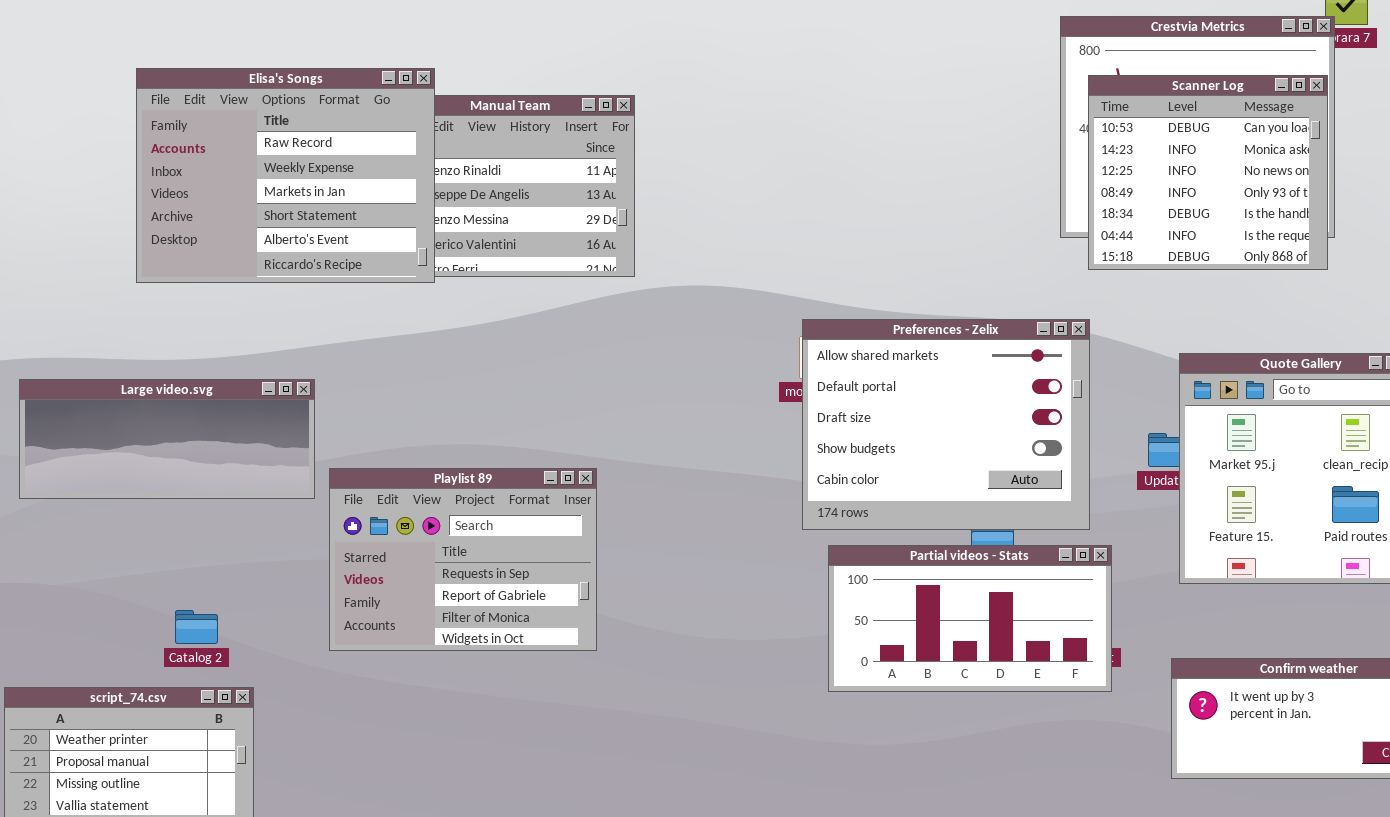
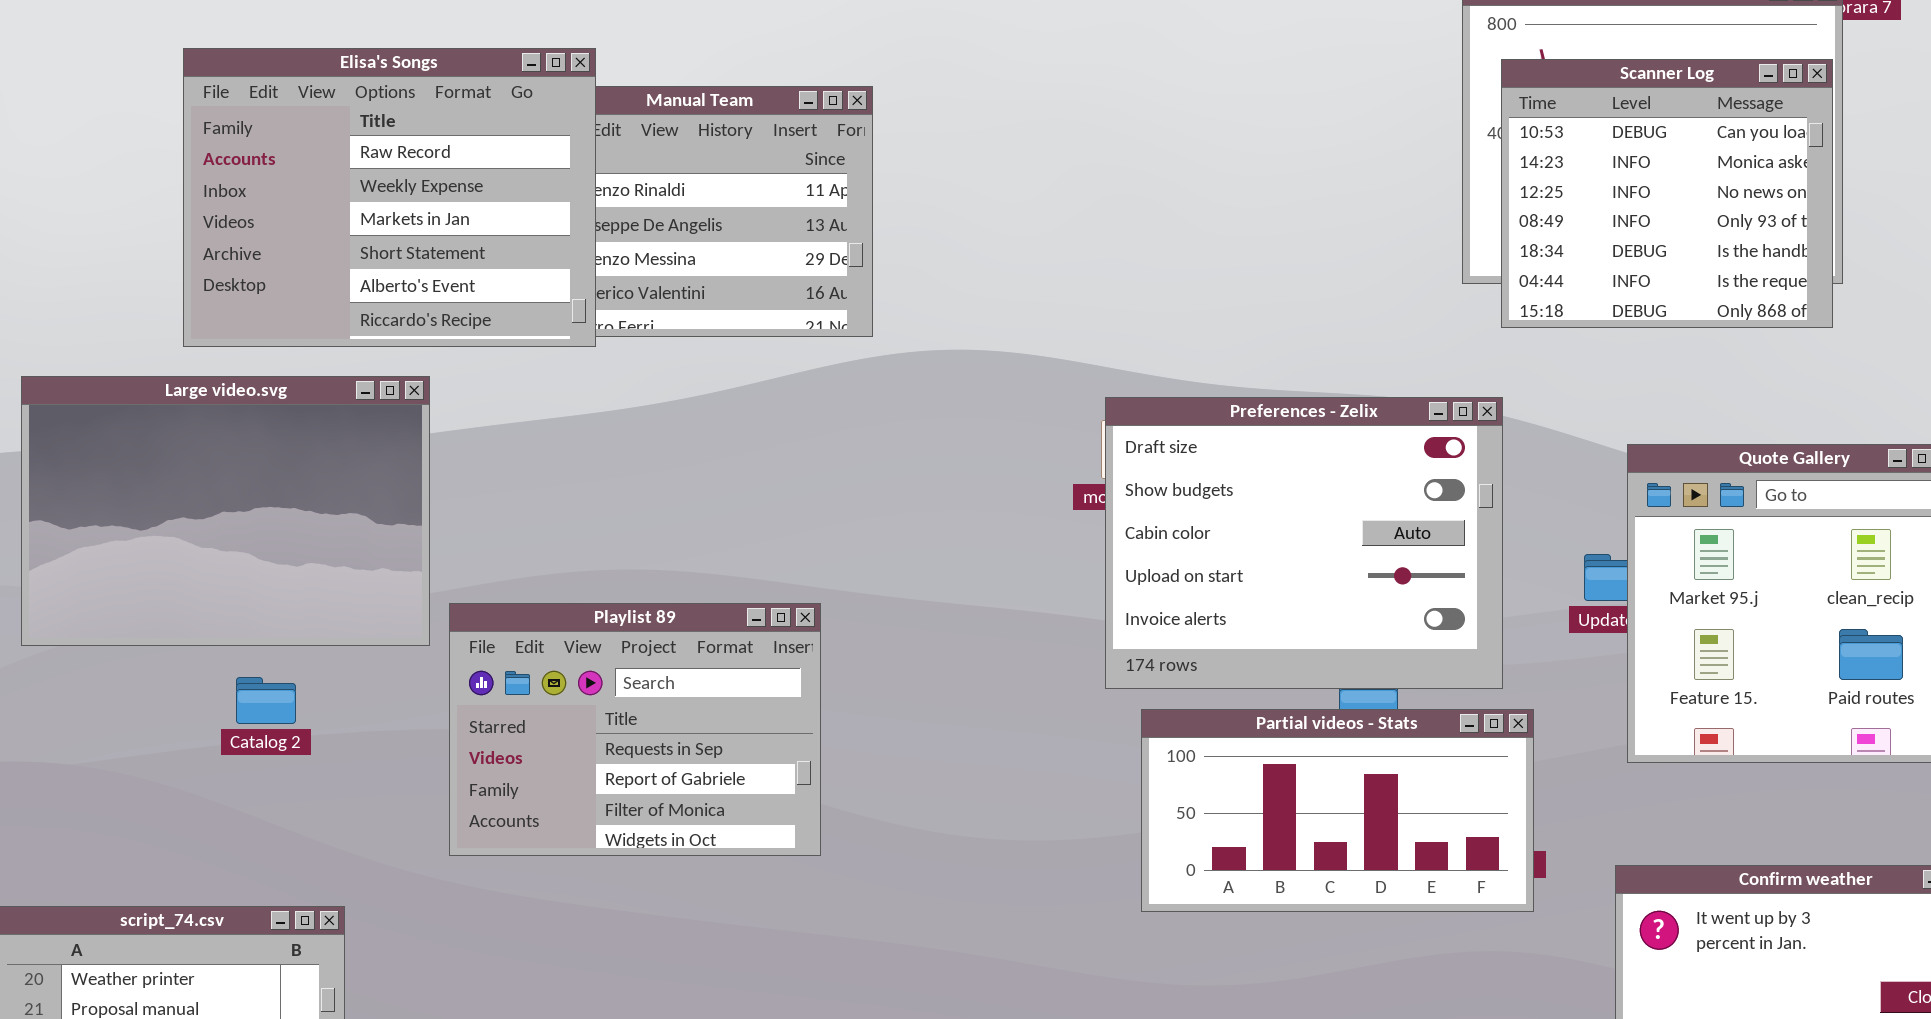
Preferences - Zelix: [802,319,1090,530] -> [1105,397,1503,689], scrolled down 2 rows
Large video.svg: [19,379,315,499] -> [21,376,430,646], resized
Catalog 2: [175,610,218,644] -> [236,677,296,724], moved

